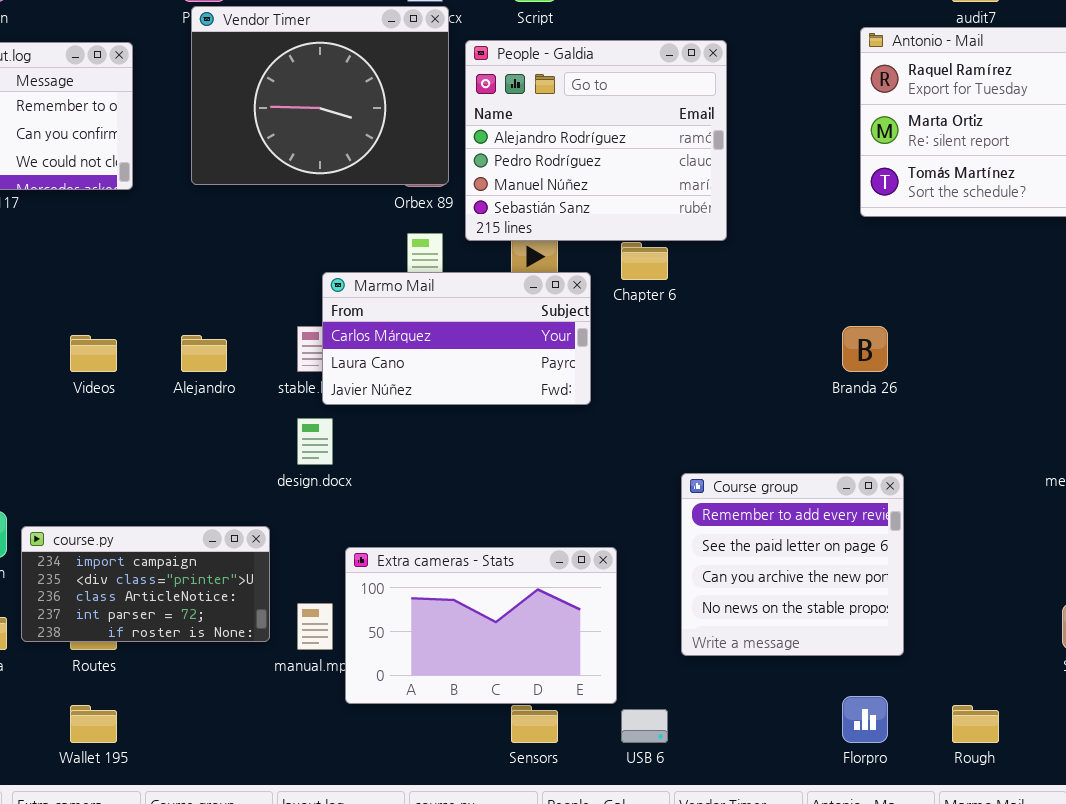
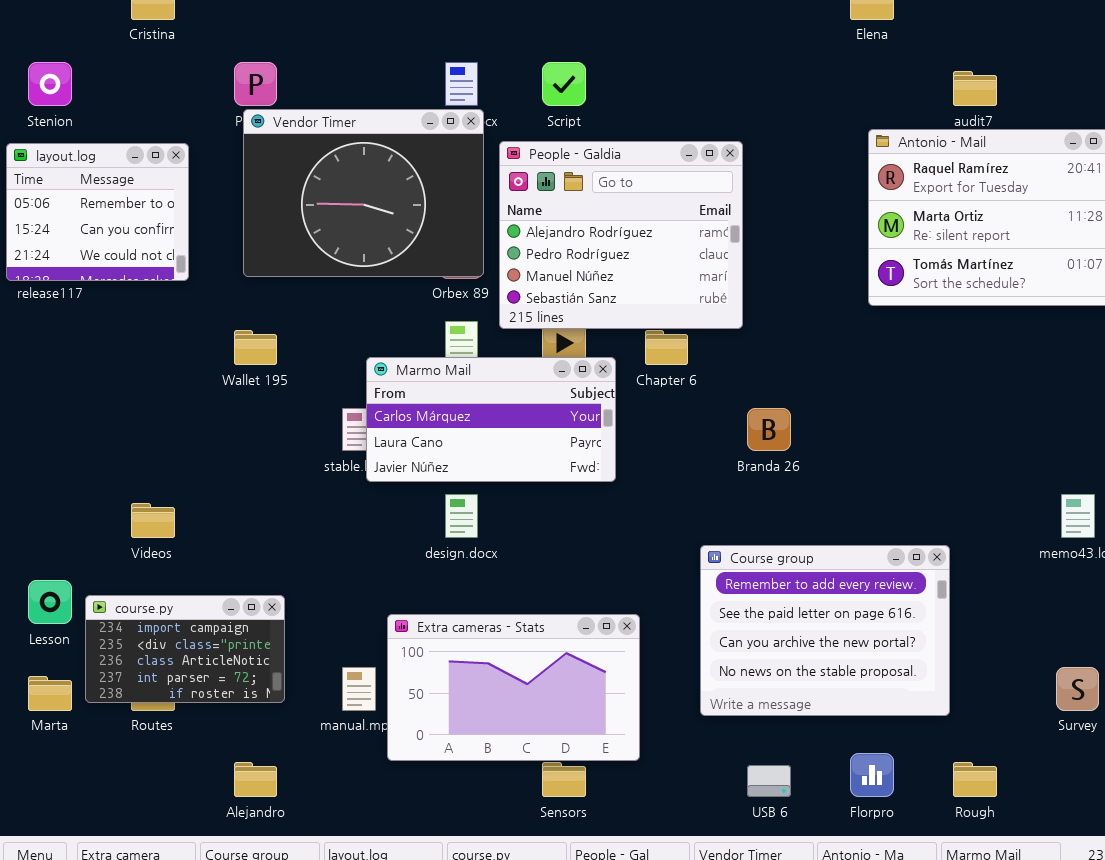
Branda 26: [842,326,888,372] -> [747,408,791,451], moved
Videos: [70,335,117,372] -> [131,503,175,538], moved
Alejandro: [181,335,227,372] -> [234,762,277,797], moved
design.docx: [297,418,333,465] -> [445,494,478,538], moved
Course group: [681,473,904,656] -> [700,545,950,716], resized
course.py: [21,526,270,642] -> [85,595,285,703], resized
Wallet 195: [70,705,117,743] -> [234,330,277,365], moved
USB 6: [621,709,668,743] -> [747,765,791,797], moved

